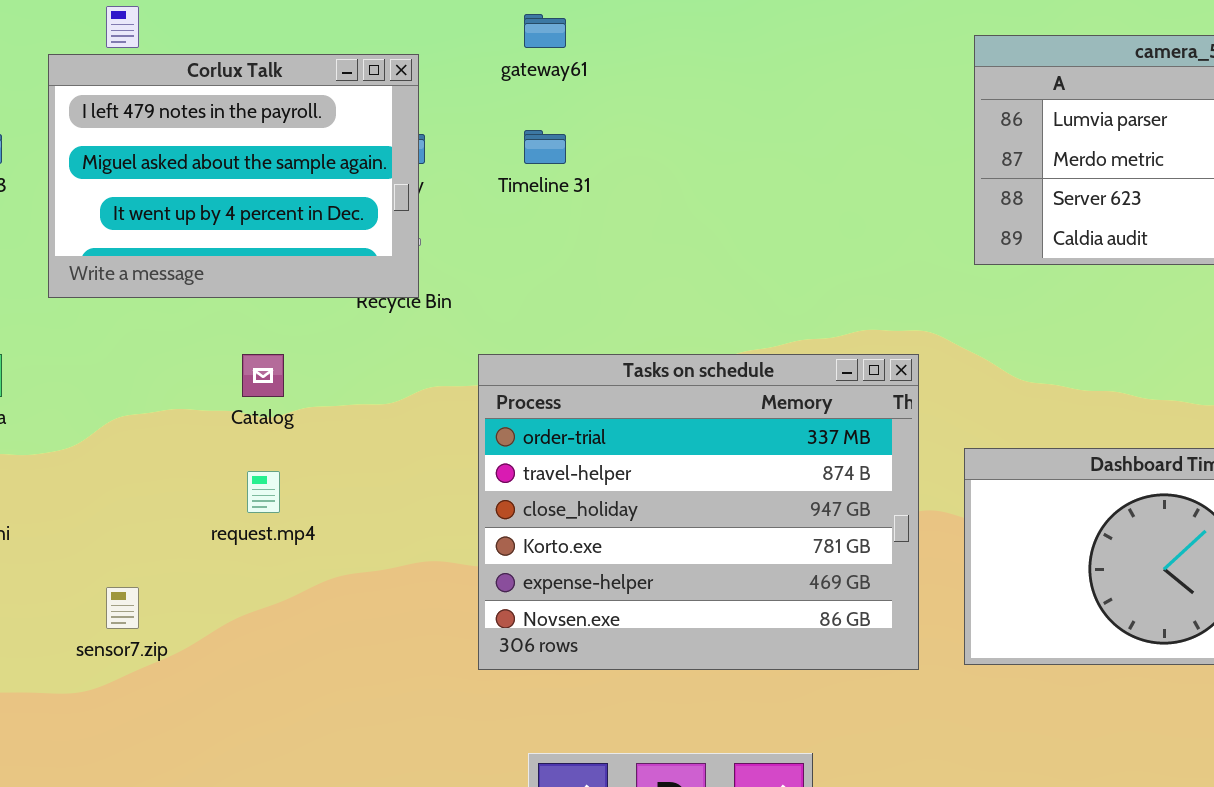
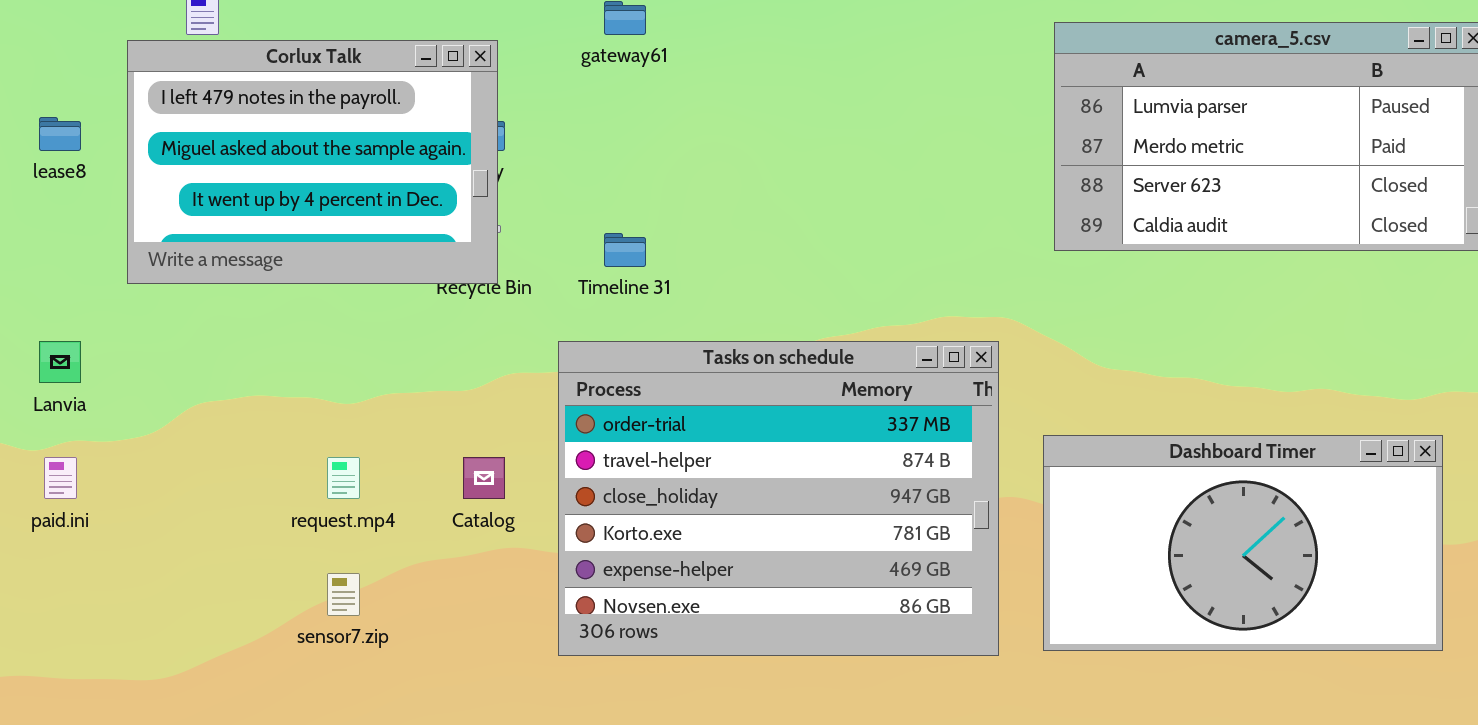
Timeline 31: [524,130,566,164] -> [604,233,646,267], moved
Catalog: [242,354,284,397] -> [463,457,505,499], moved
sensor7.zip: [106,587,139,629] -> [327,573,360,616], moved

